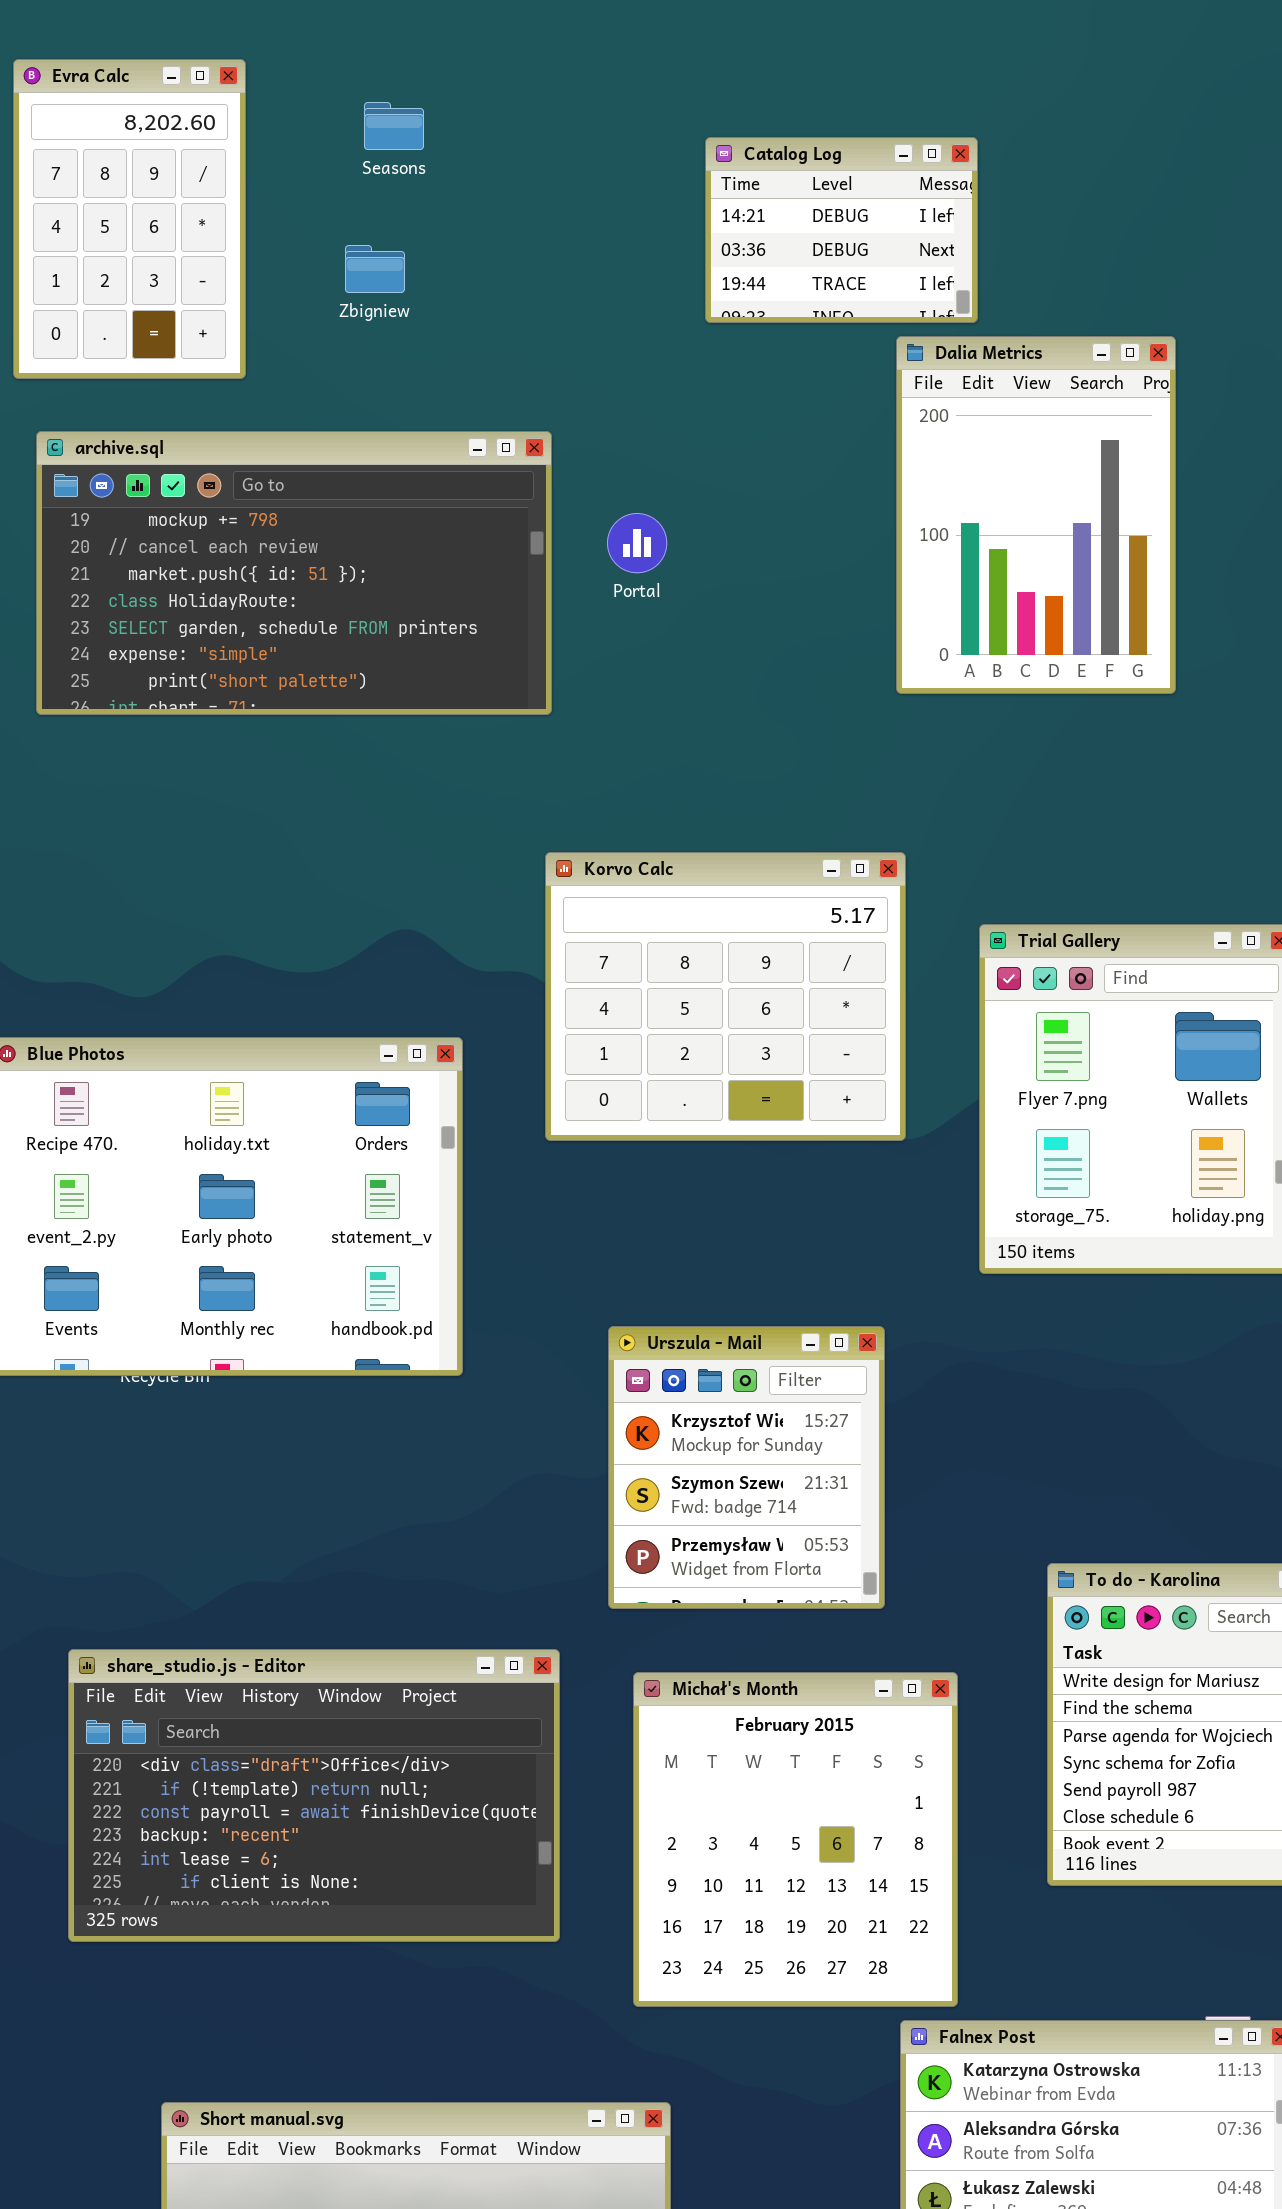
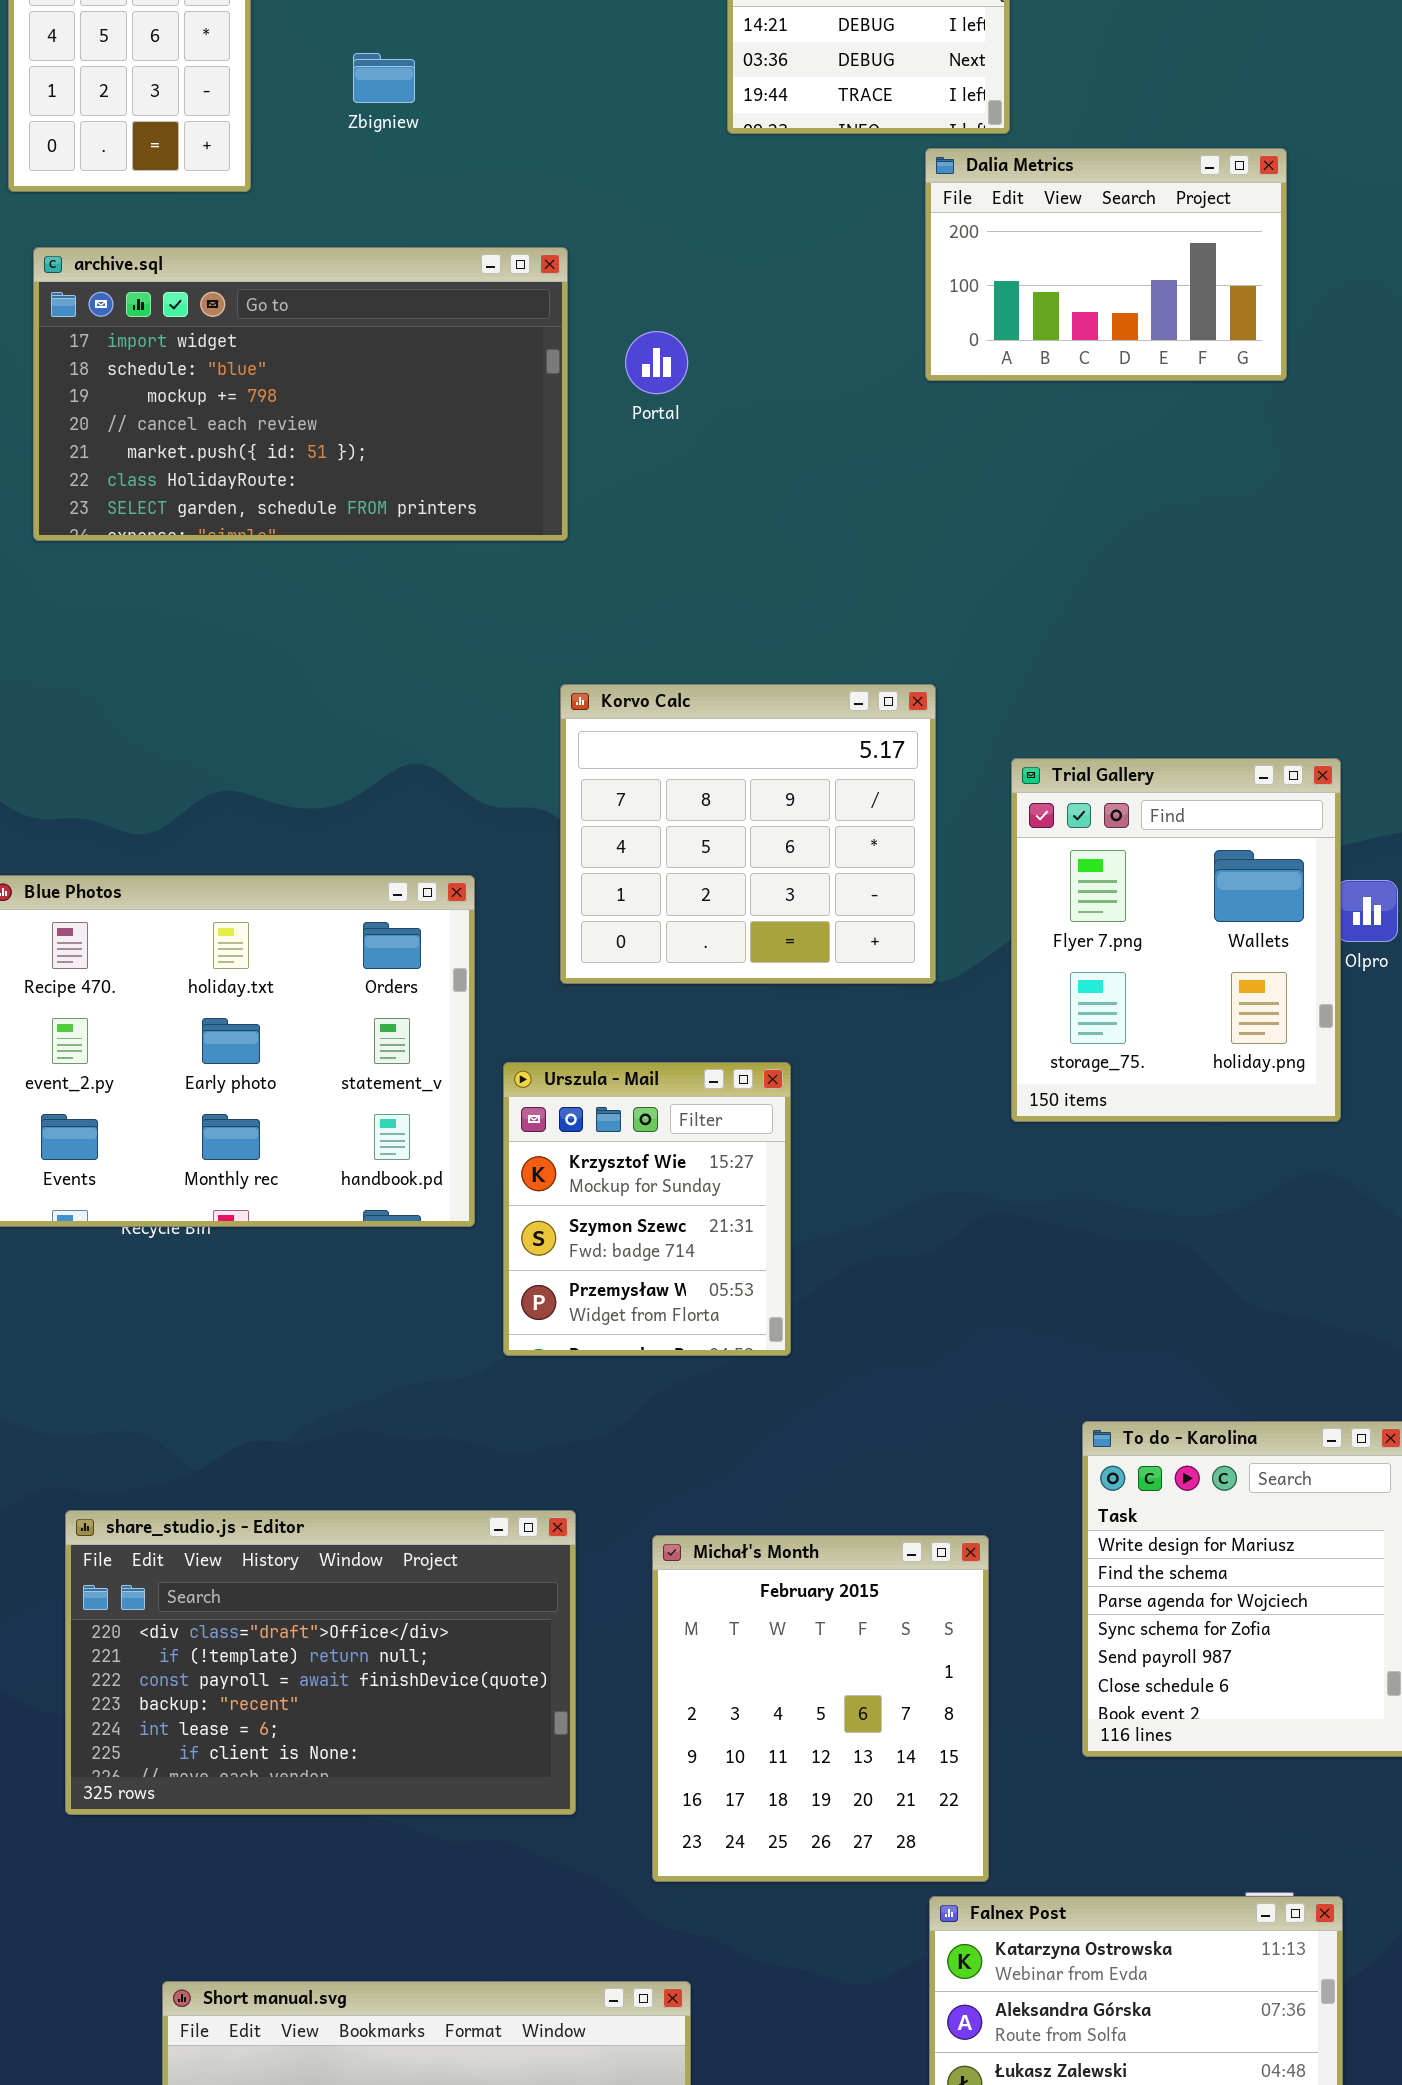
Dalia Metrics: [896,336,1176,694] -> [925,148,1287,381], resized
archive.sql: [36,431,552,715] -> [33,247,568,541], scrolled up 2 rows
Urszula - Mail: [608,1326,885,1609] -> [503,1062,791,1356], moved

